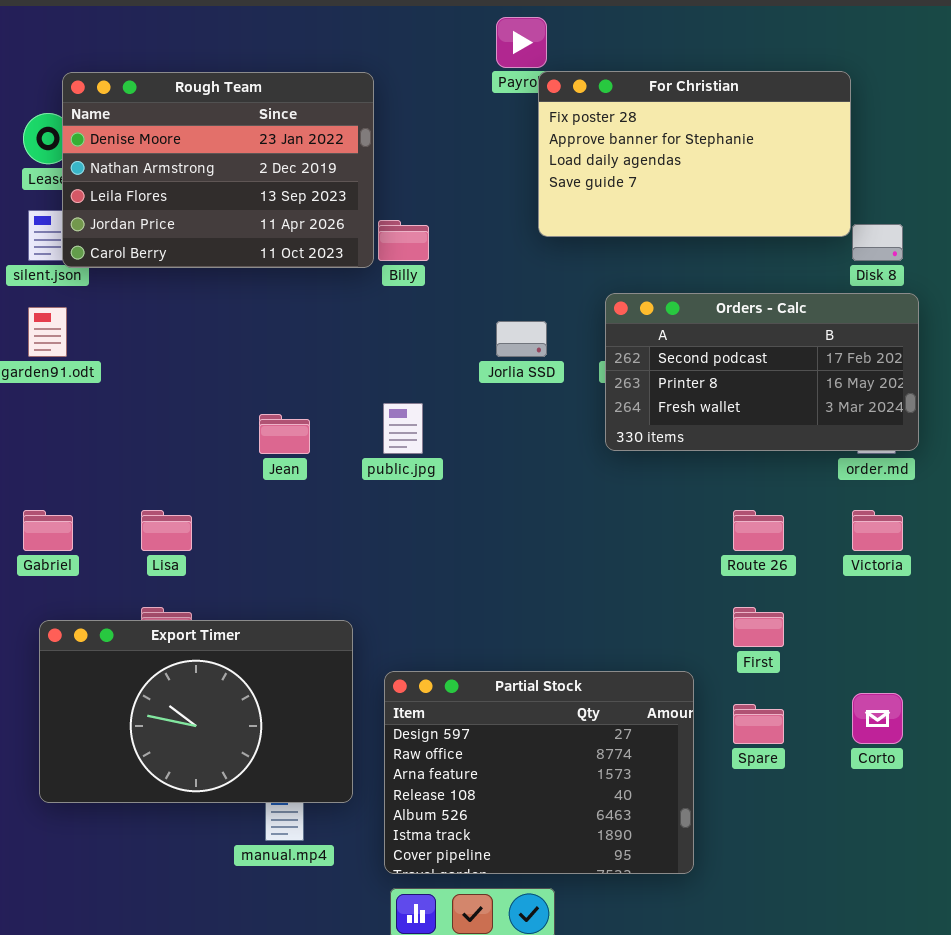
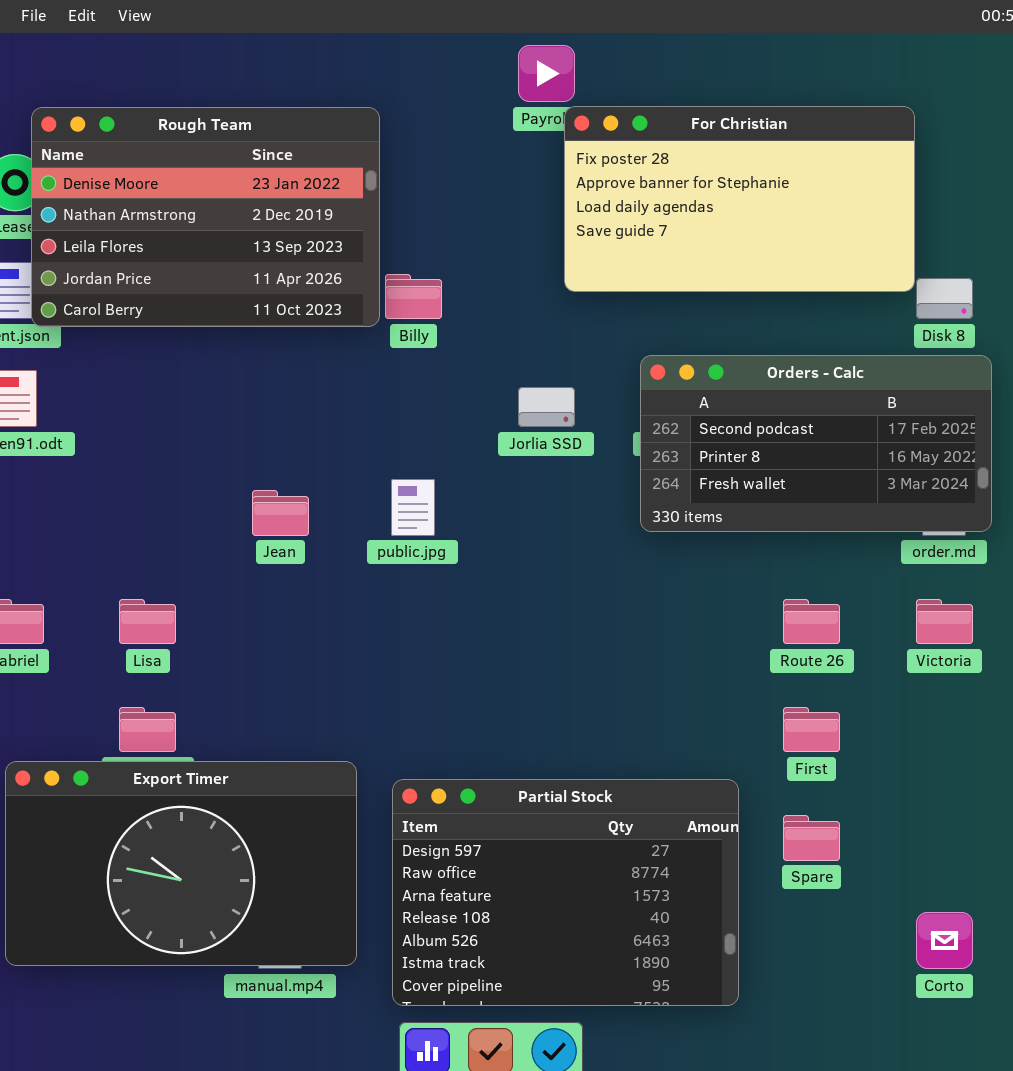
Export Timer: [39,620,353,803] -> [5,761,357,966], moved
Corto: [852,693,903,744] -> [916,912,973,969], moved

